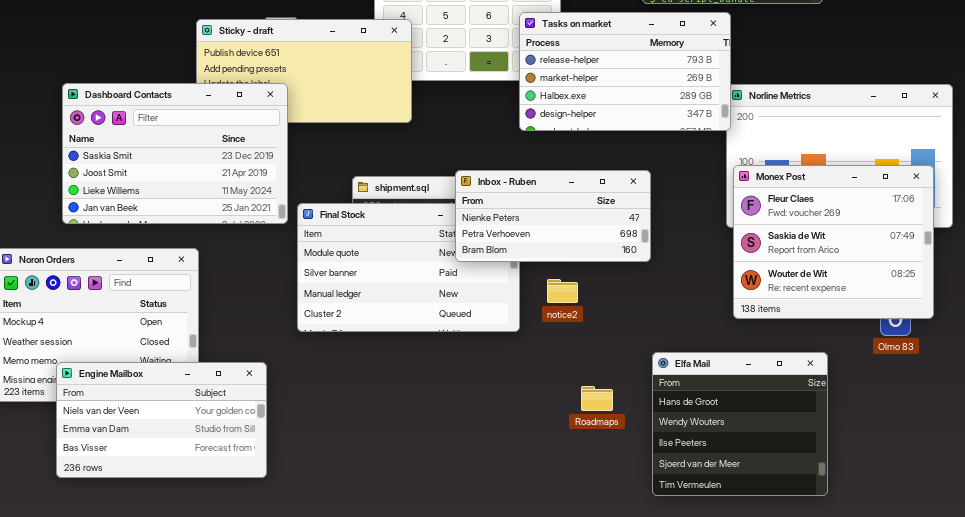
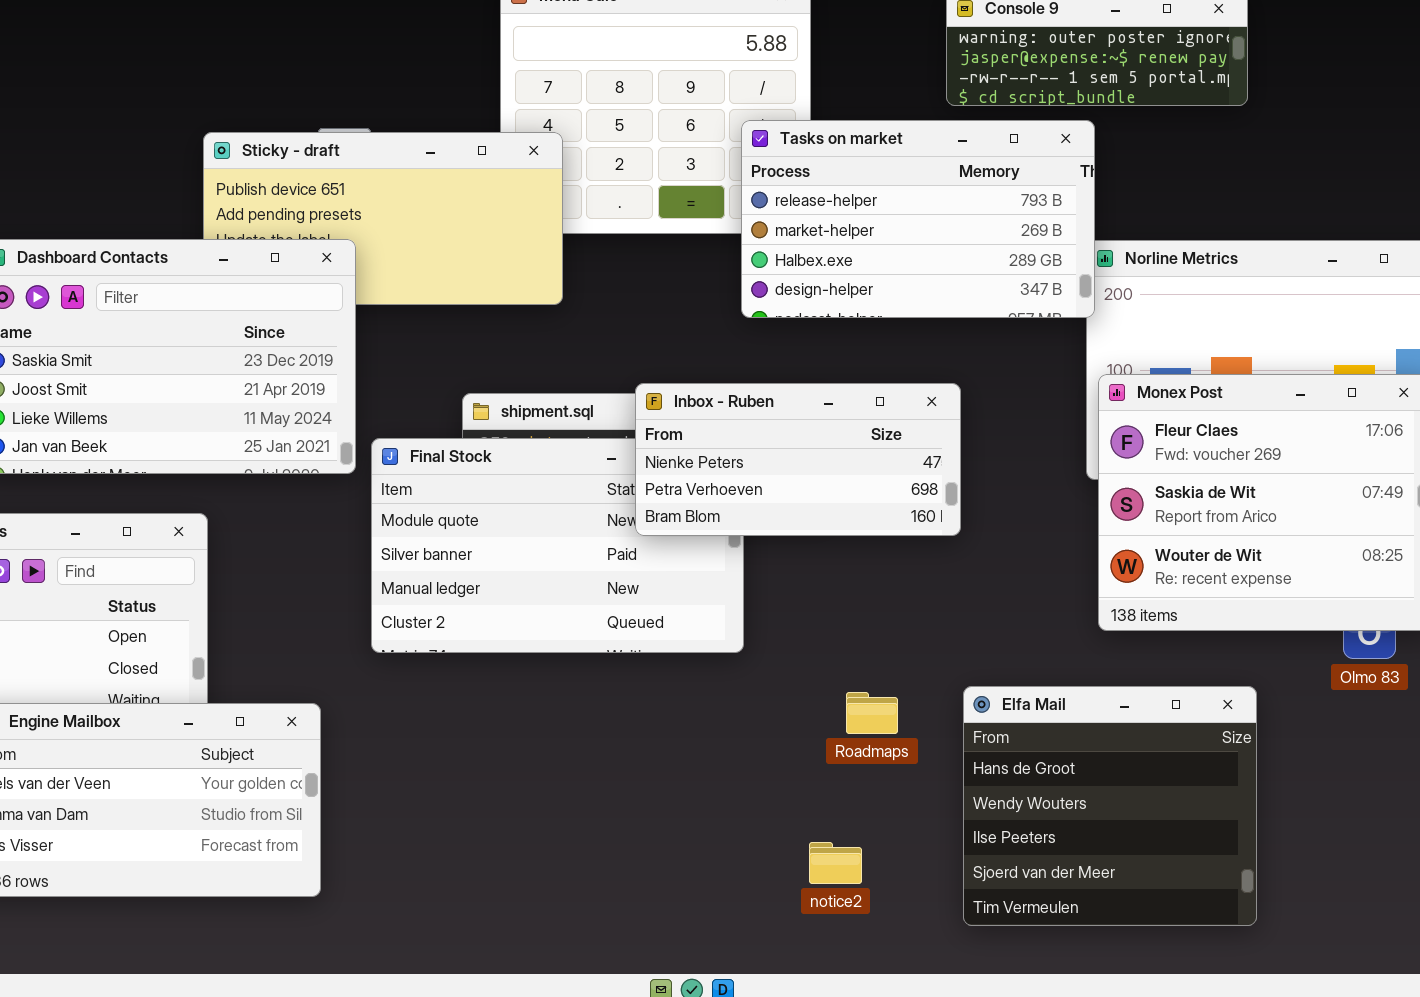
notice2: [547,279,578,303] -> [809,842,862,884], moved
Roadmaps: [581,386,613,411] -> [846,692,898,734], moved

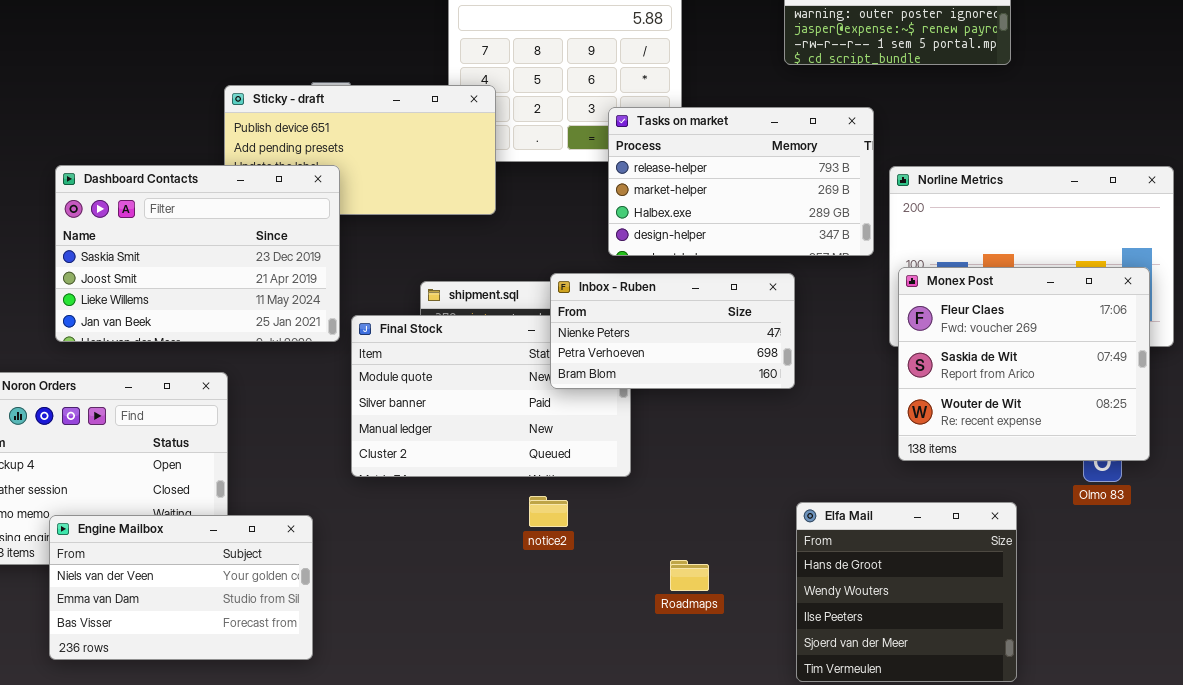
Tasks on market: [741,120,1095,318] -> [608,107,874,256], moved
Roadmaps: [846,692,898,734] -> [670,560,709,591], moved
notice2: [809,842,862,884] -> [529,496,568,527], moved

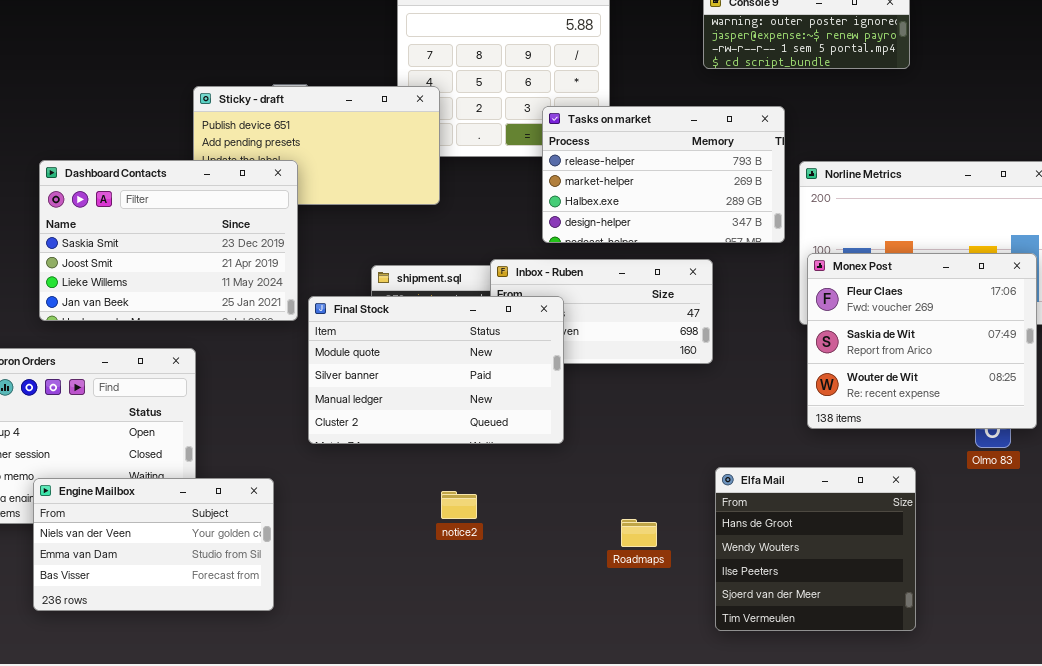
Final Stock: [351,315,631,477] -> [308,296,564,444], raised
notice2: [529,496,568,527] -> [441,491,477,519], moved
Roadmaps: [670,560,709,591] -> [621,519,657,547], moved

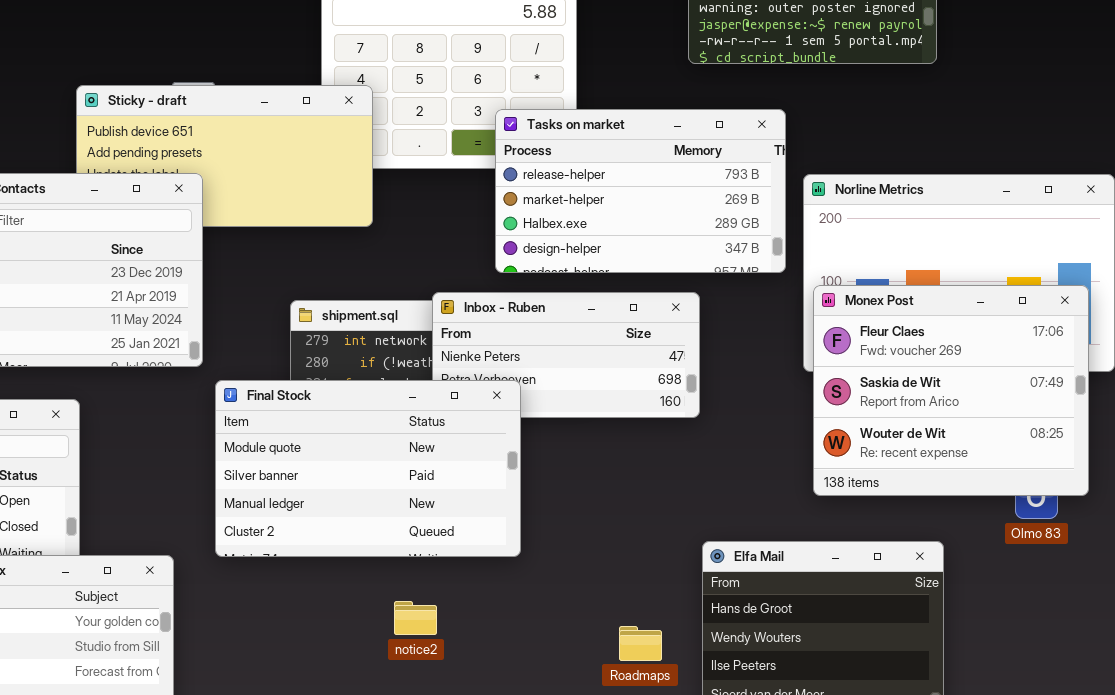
Final Stock: [308,296,564,444] -> [215,380,521,557], moved
notice2: [441,491,477,519] -> [394,601,437,635], moved
Roadmaps: [621,519,657,547] -> [619,626,662,661], moved

